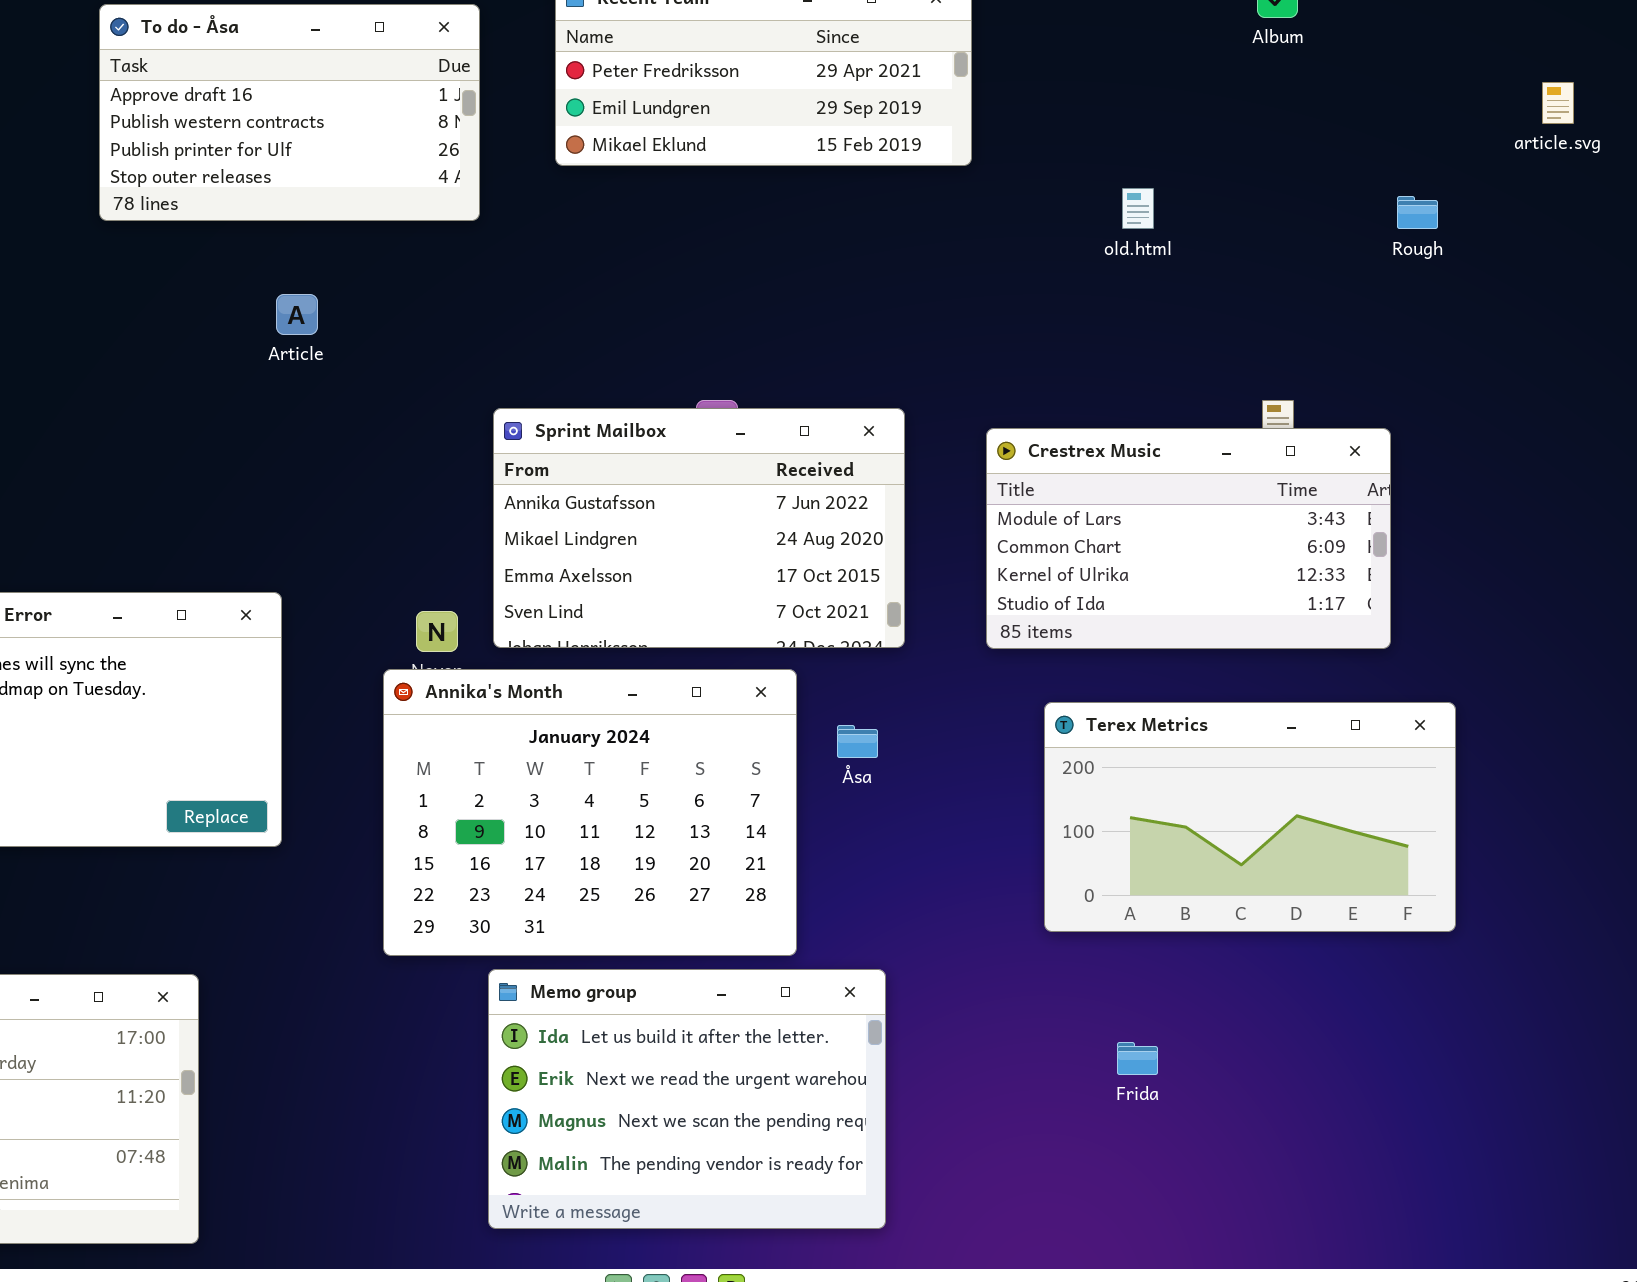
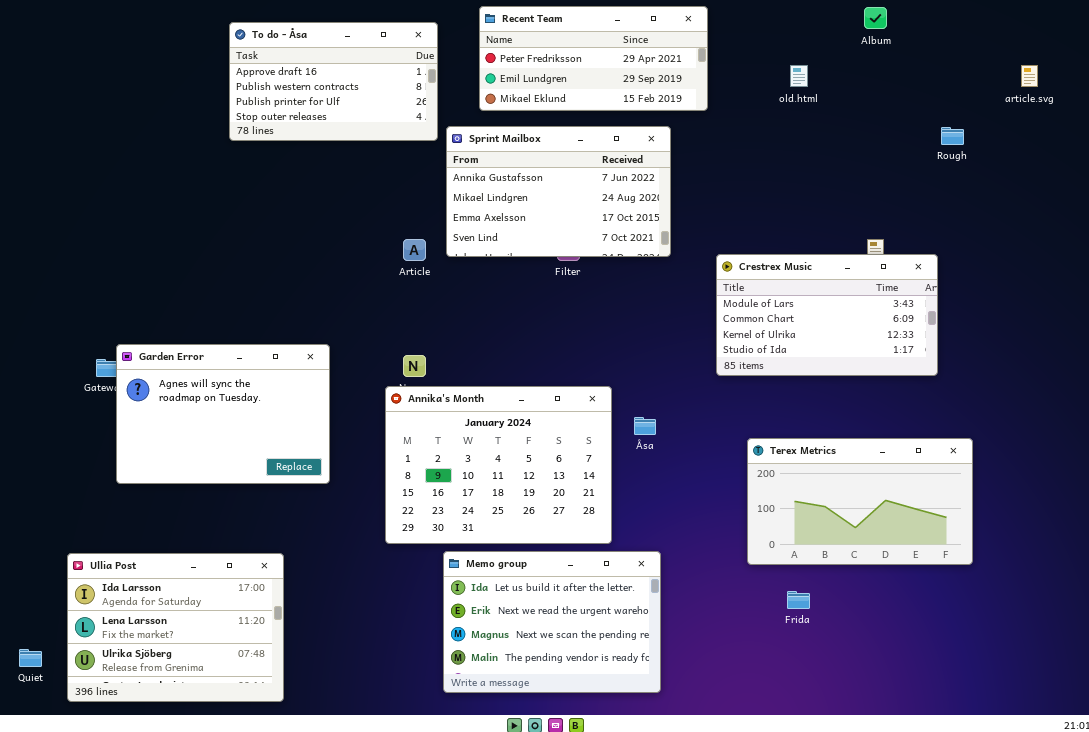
old.html: [1122,188,1154,229] -> [790,65,808,87], moved
Article: [276,294,318,335] -> [403,239,426,261], moved
Sprint Mailbox: [493,408,905,648] -> [446,126,671,257], moved
Terex Metrics: [1044,702,1456,932] -> [747,438,973,565], moved

